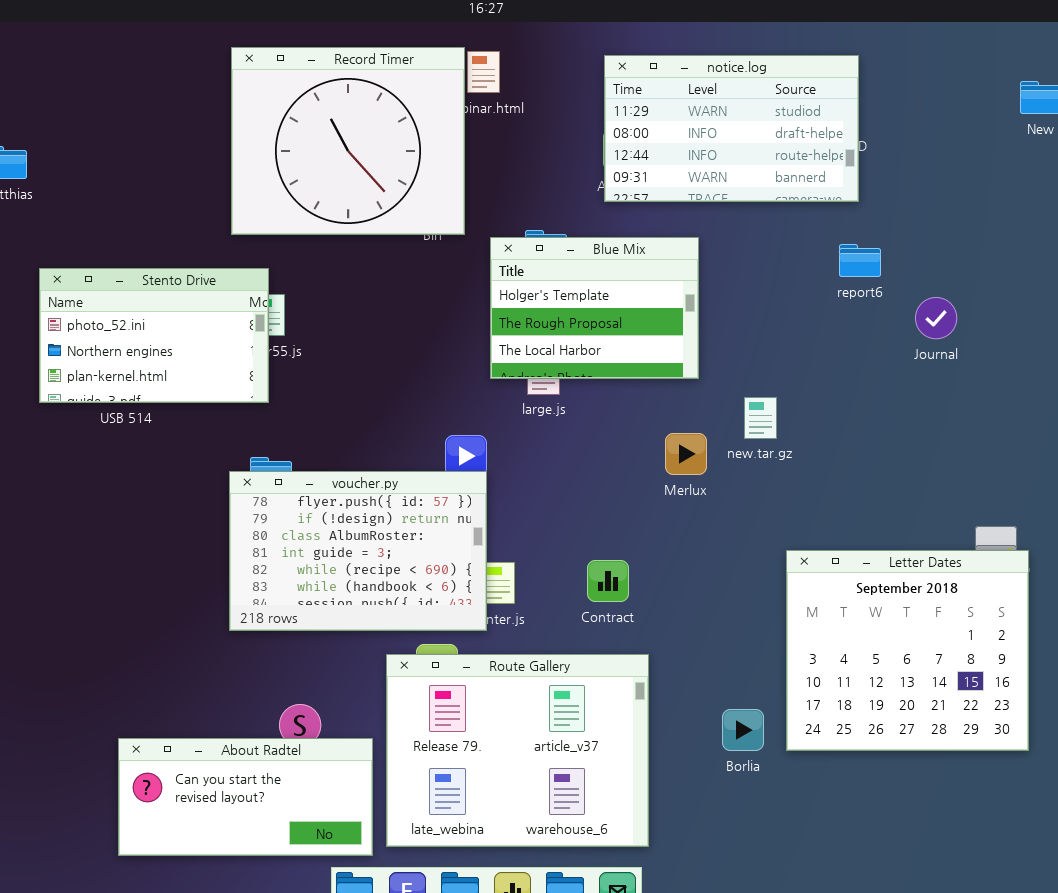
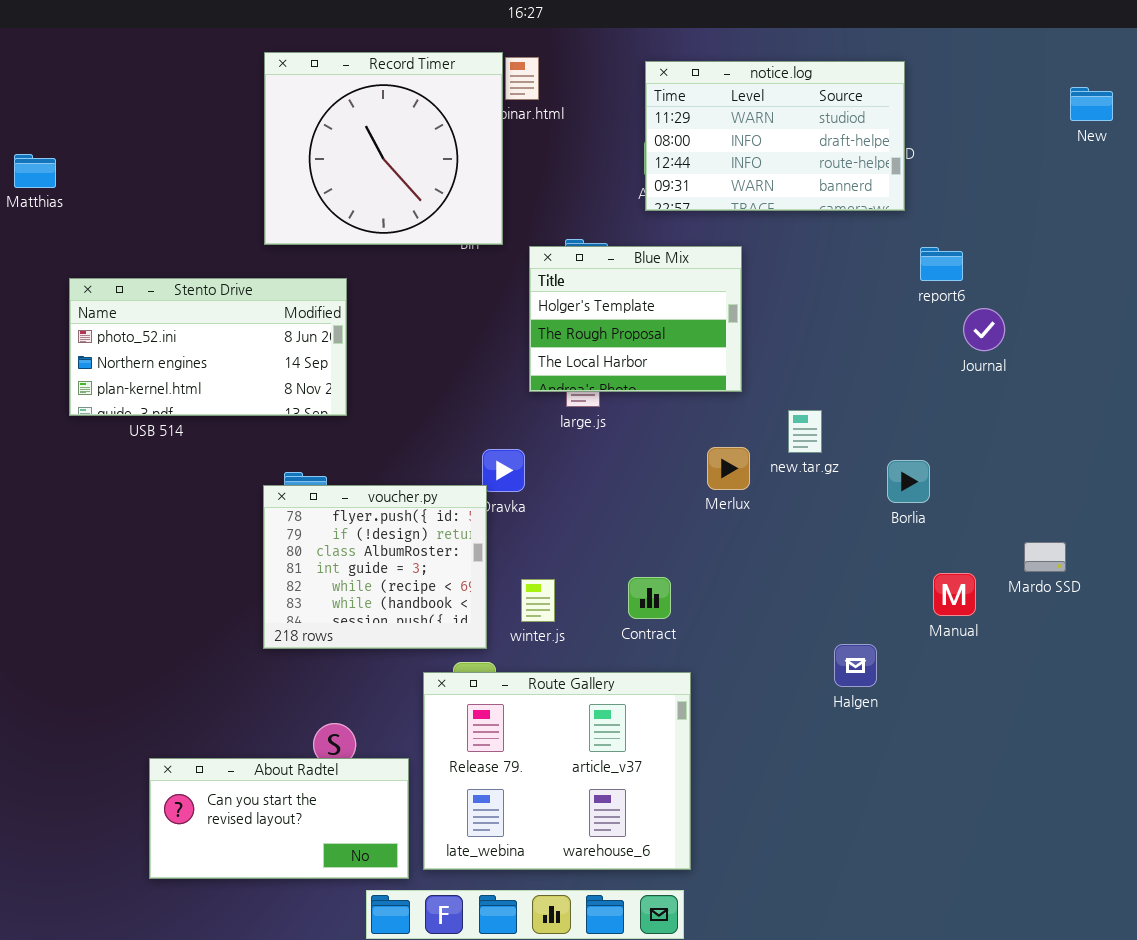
report6: [839,244,881,277] -> [920,247,963,281], moved
Stento Drive: [39,268,269,403] -> [69,278,347,416], resized
voucher.py: [229,471,487,631] -> [263,485,487,649], resized
Letter Dates: [786,550,1029,751] -> none, closed
Borlia: [722,709,764,751] -> [887,460,930,503], moved

